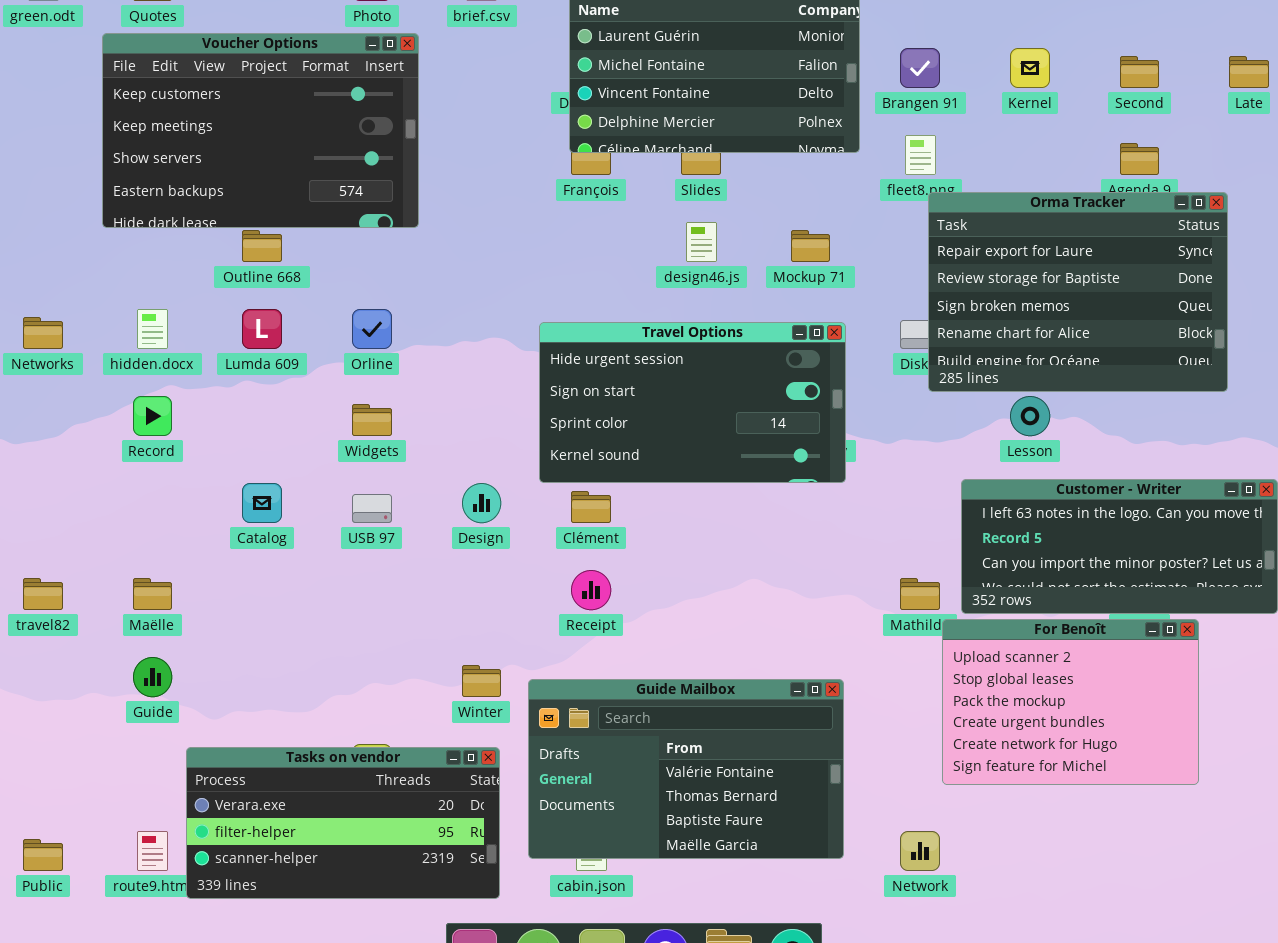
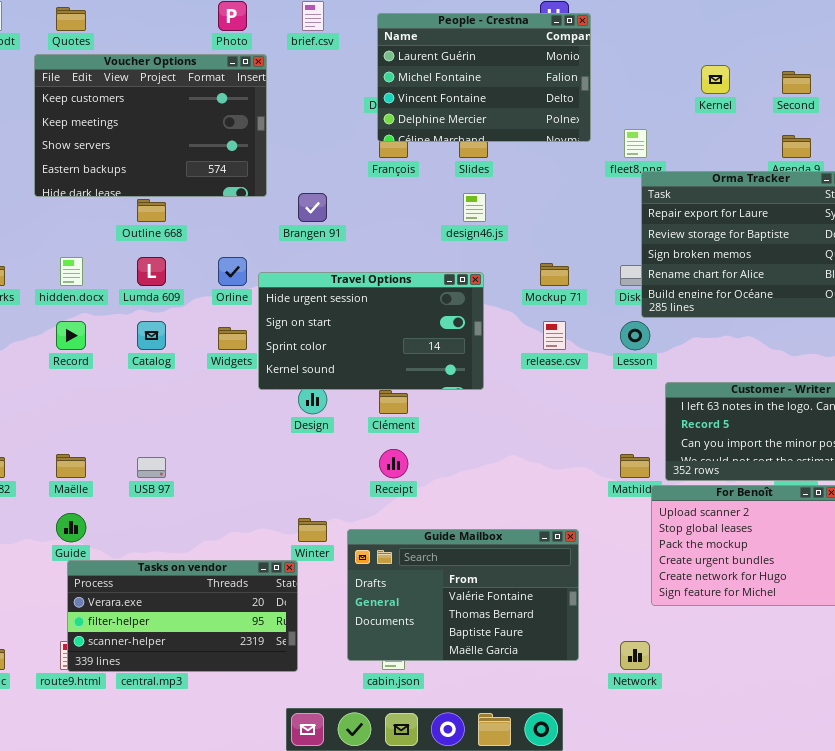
Brangen 91: [900,48,940,88] -> [298,193,327,222], moved
Mockup 71: [791,230,830,262] -> [540,263,569,286], moved
Travel Options: [539,322,846,483] -> [258,272,484,390], moved
Lesson: [1010,396,1050,436] -> [620,321,650,350], moved
Catalog: [242,483,282,523] -> [137,321,166,350], moved
USB 97: [352,494,392,523] -> [137,457,166,478], moved
Tasks on vendor: [186,747,500,899] -> [67,560,298,672], moved

